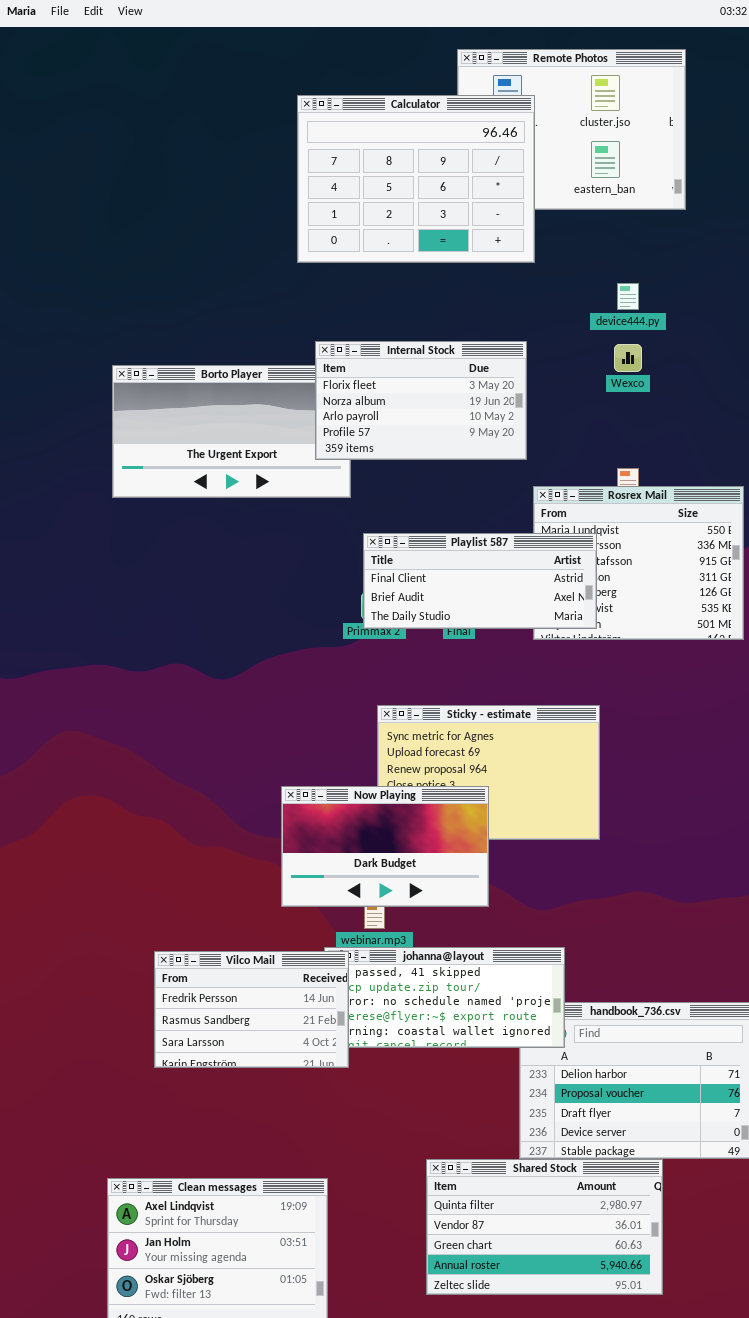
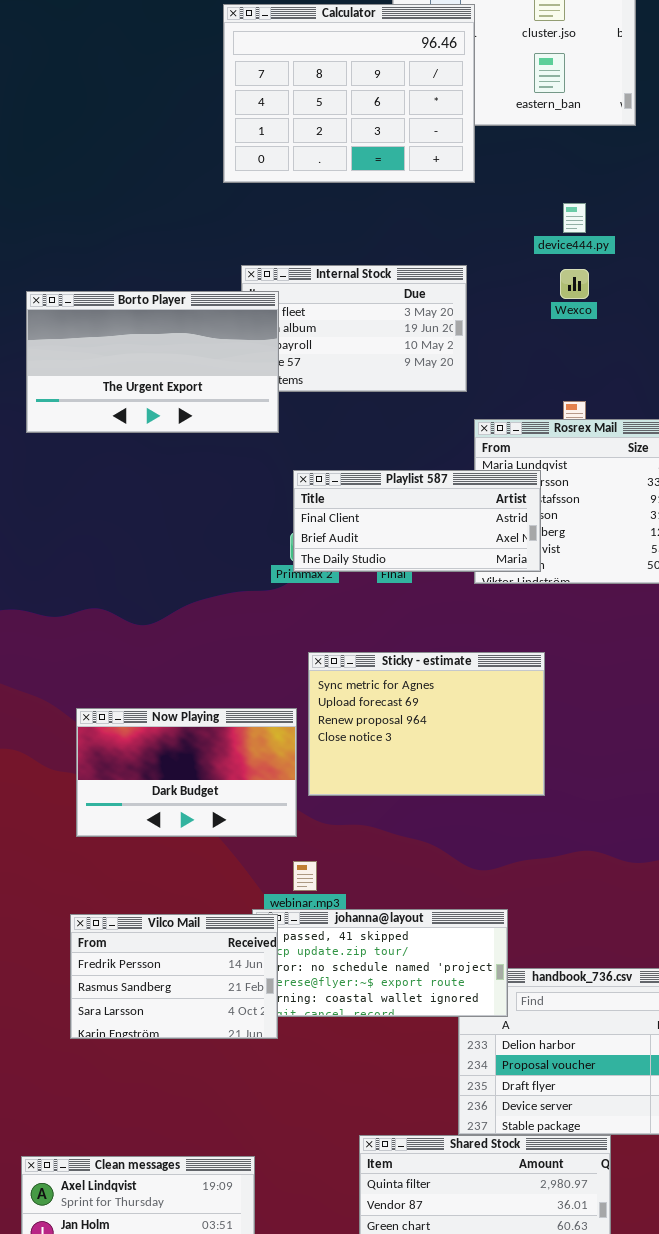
Borto Player: [112,365,351,498] -> [26,291,279,433], raised
Now Playing: [281,786,489,907] -> [76,708,297,837], moved

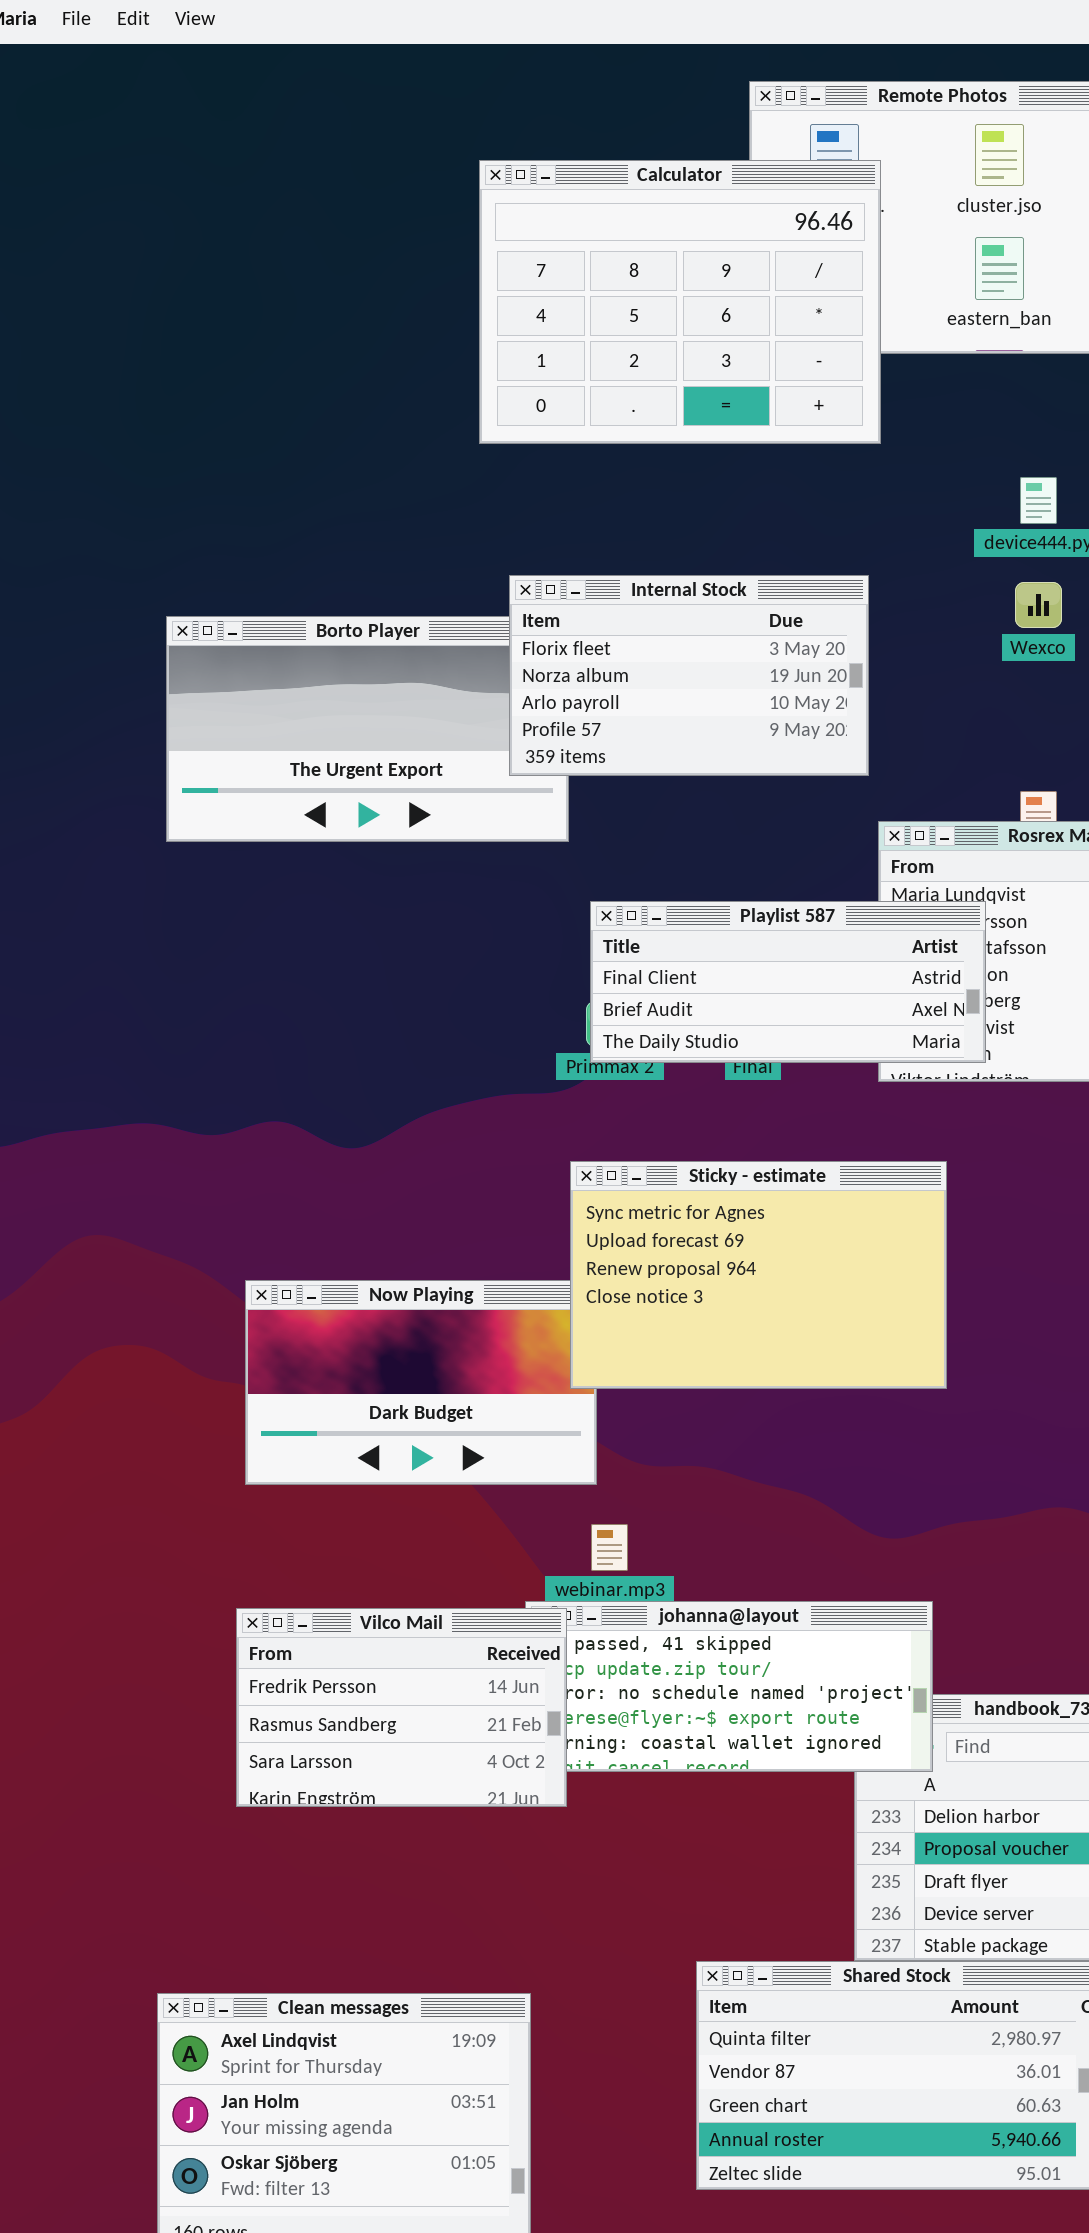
Internal Stock: [241,265,467,392] -> [509,575,869,776], raised
Sticky - estimate: [308,652,545,796] -> [570,1161,947,1389], moved

